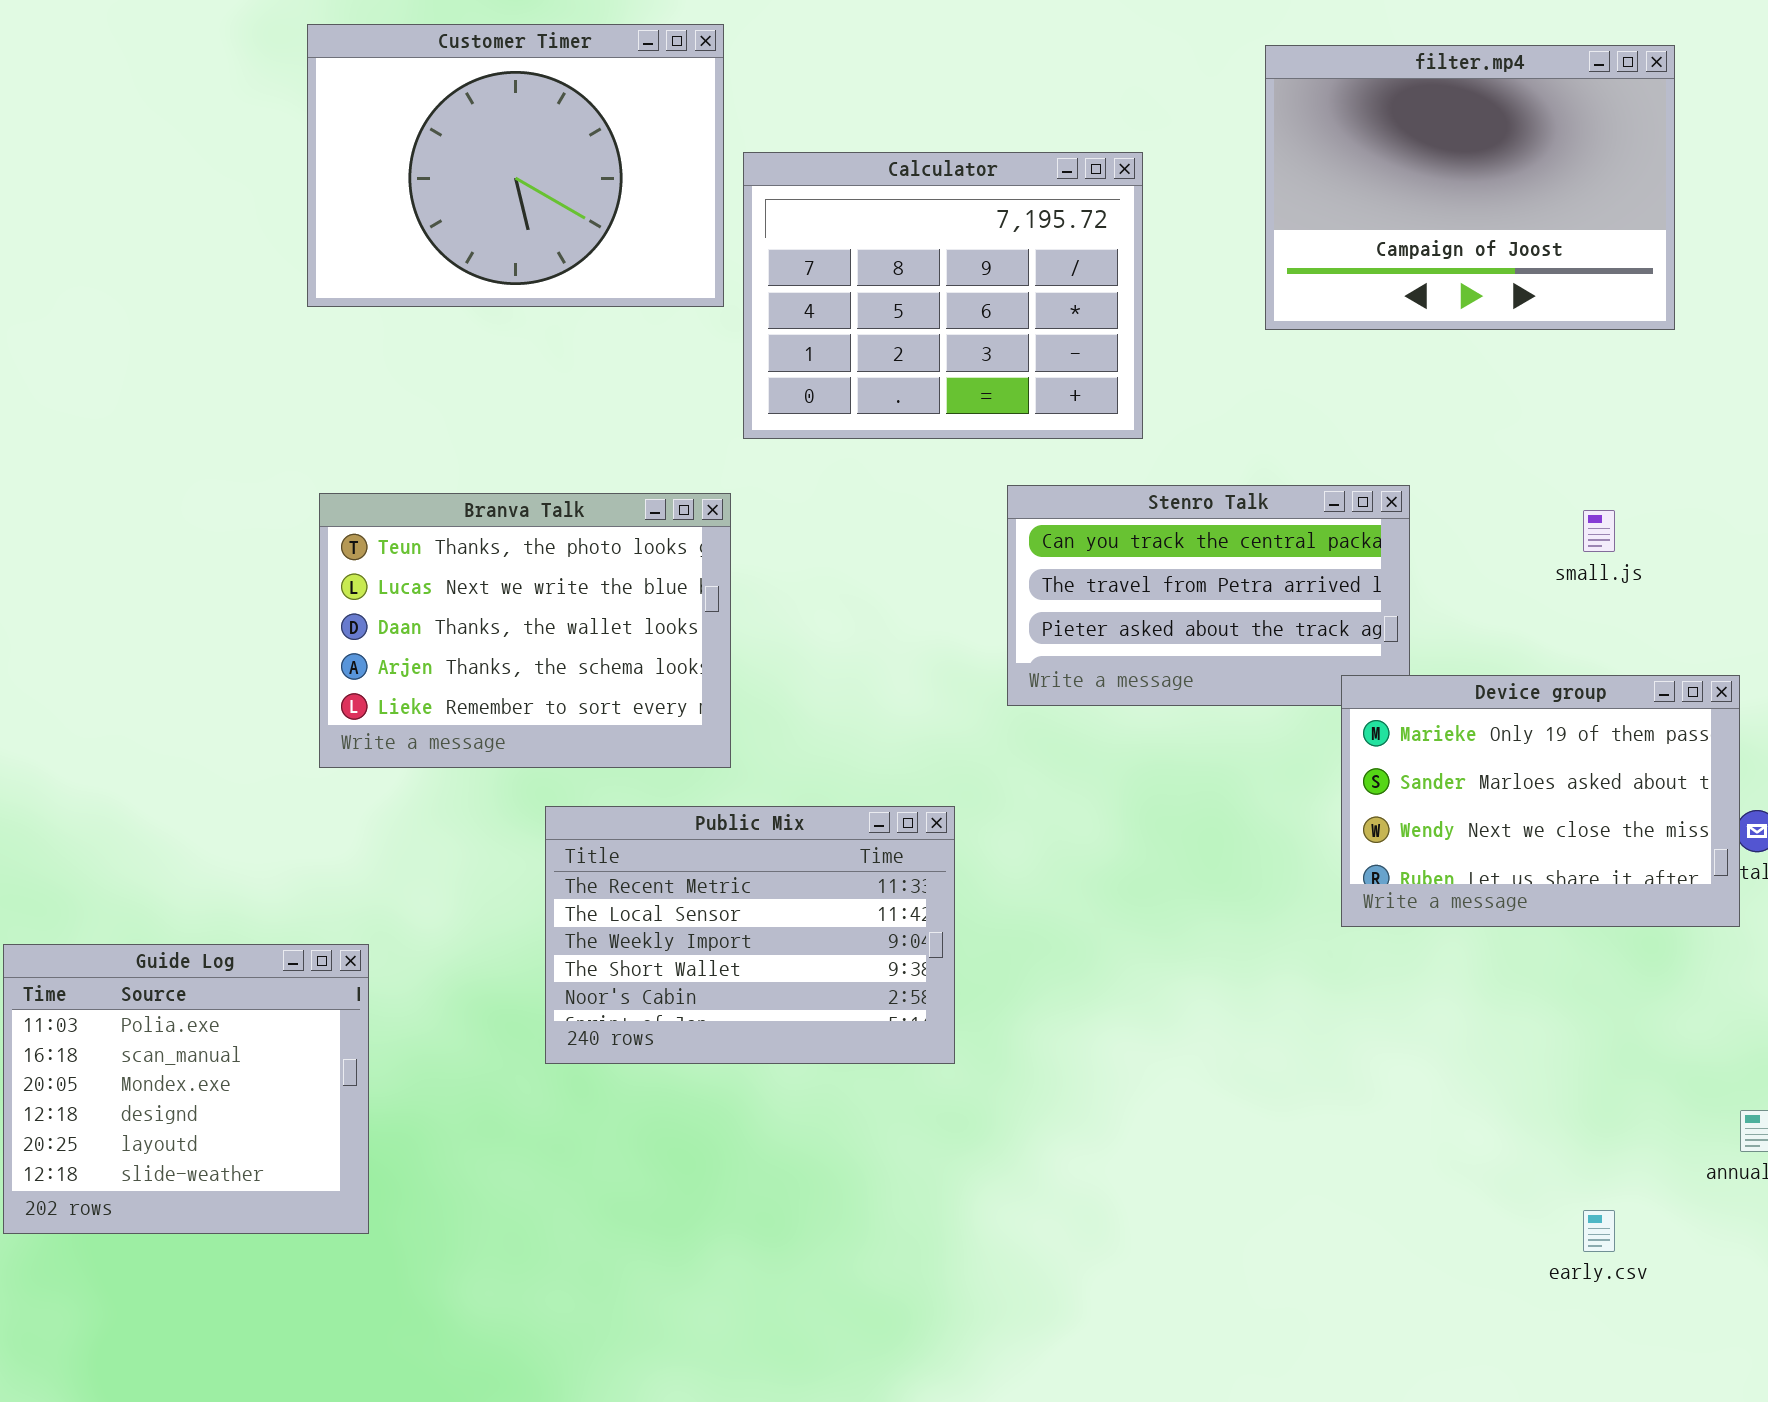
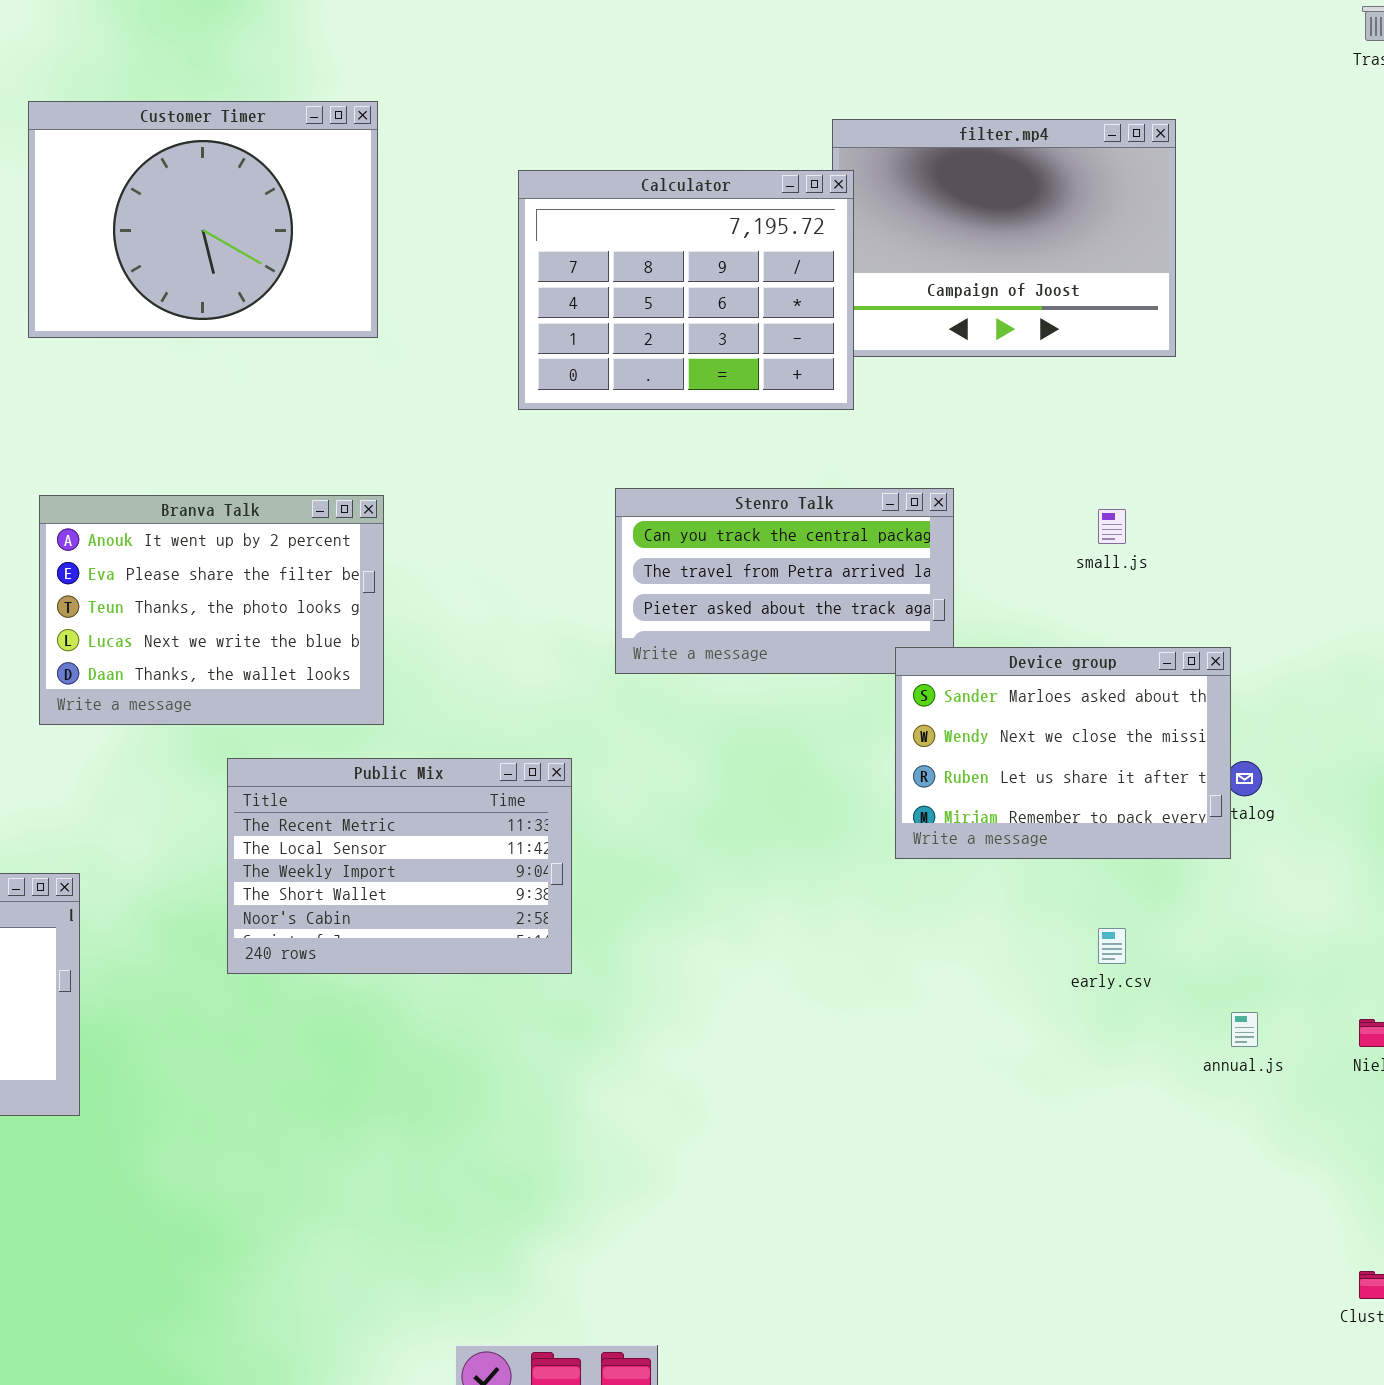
Calculator: [743,152,1143,439] -> [518,170,854,410], moved
Branva Talk: [319,493,731,768] -> [39,495,384,725], scrolled up 2 rows
Device group: [1341,675,1740,927] -> [895,647,1231,859], scrolled down 1 row
early.csv: [1583,1210,1615,1252] -> [1098,928,1126,964], moved

